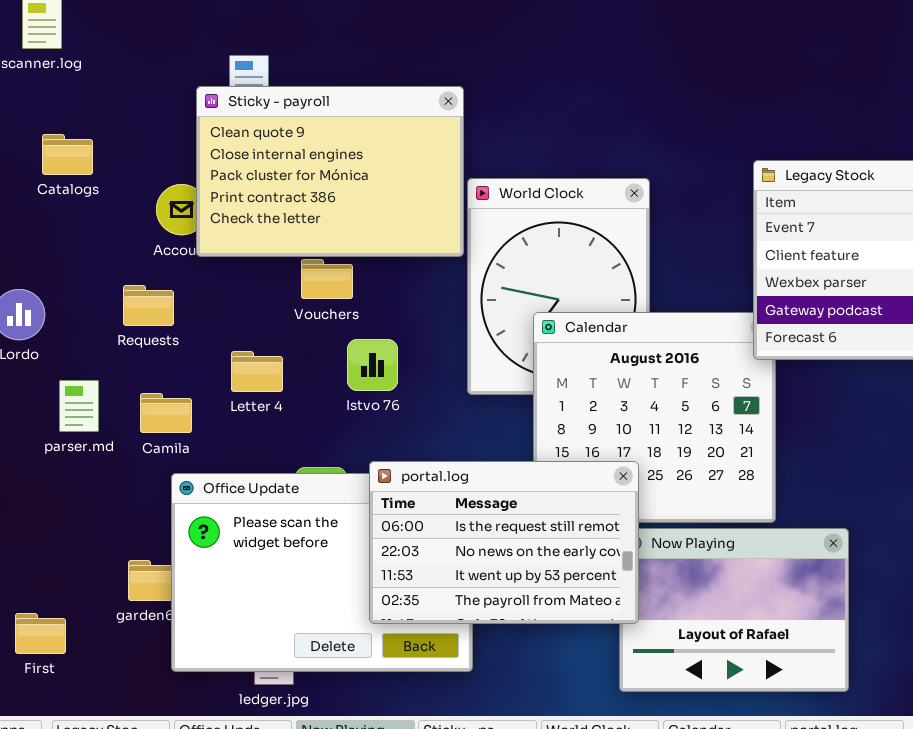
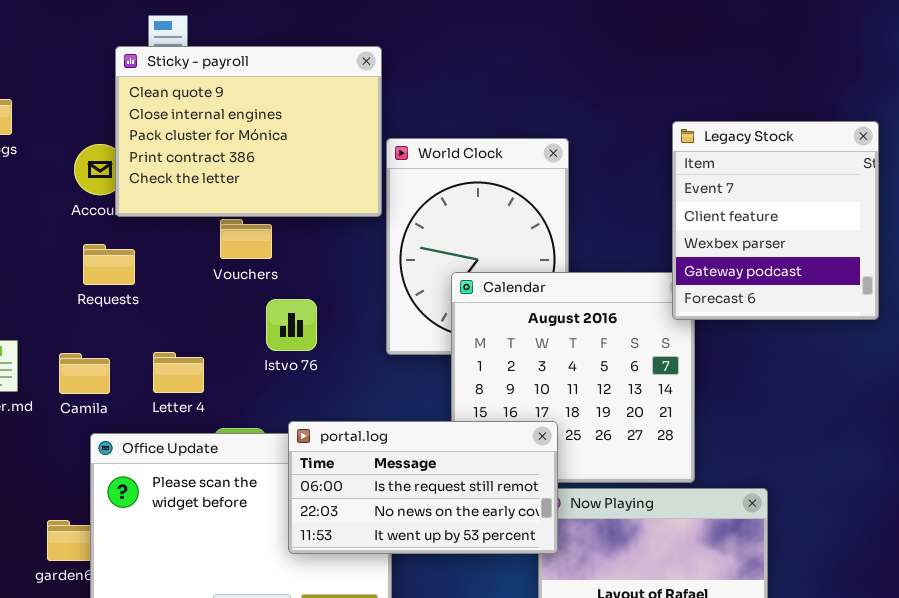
Requests: [123,285,174,326] -> [83,244,135,285], moved
Letter 4: [231,351,283,392] -> [153,352,204,393], moved
portal.log: [369,461,639,624] -> [288,421,558,554], resized

